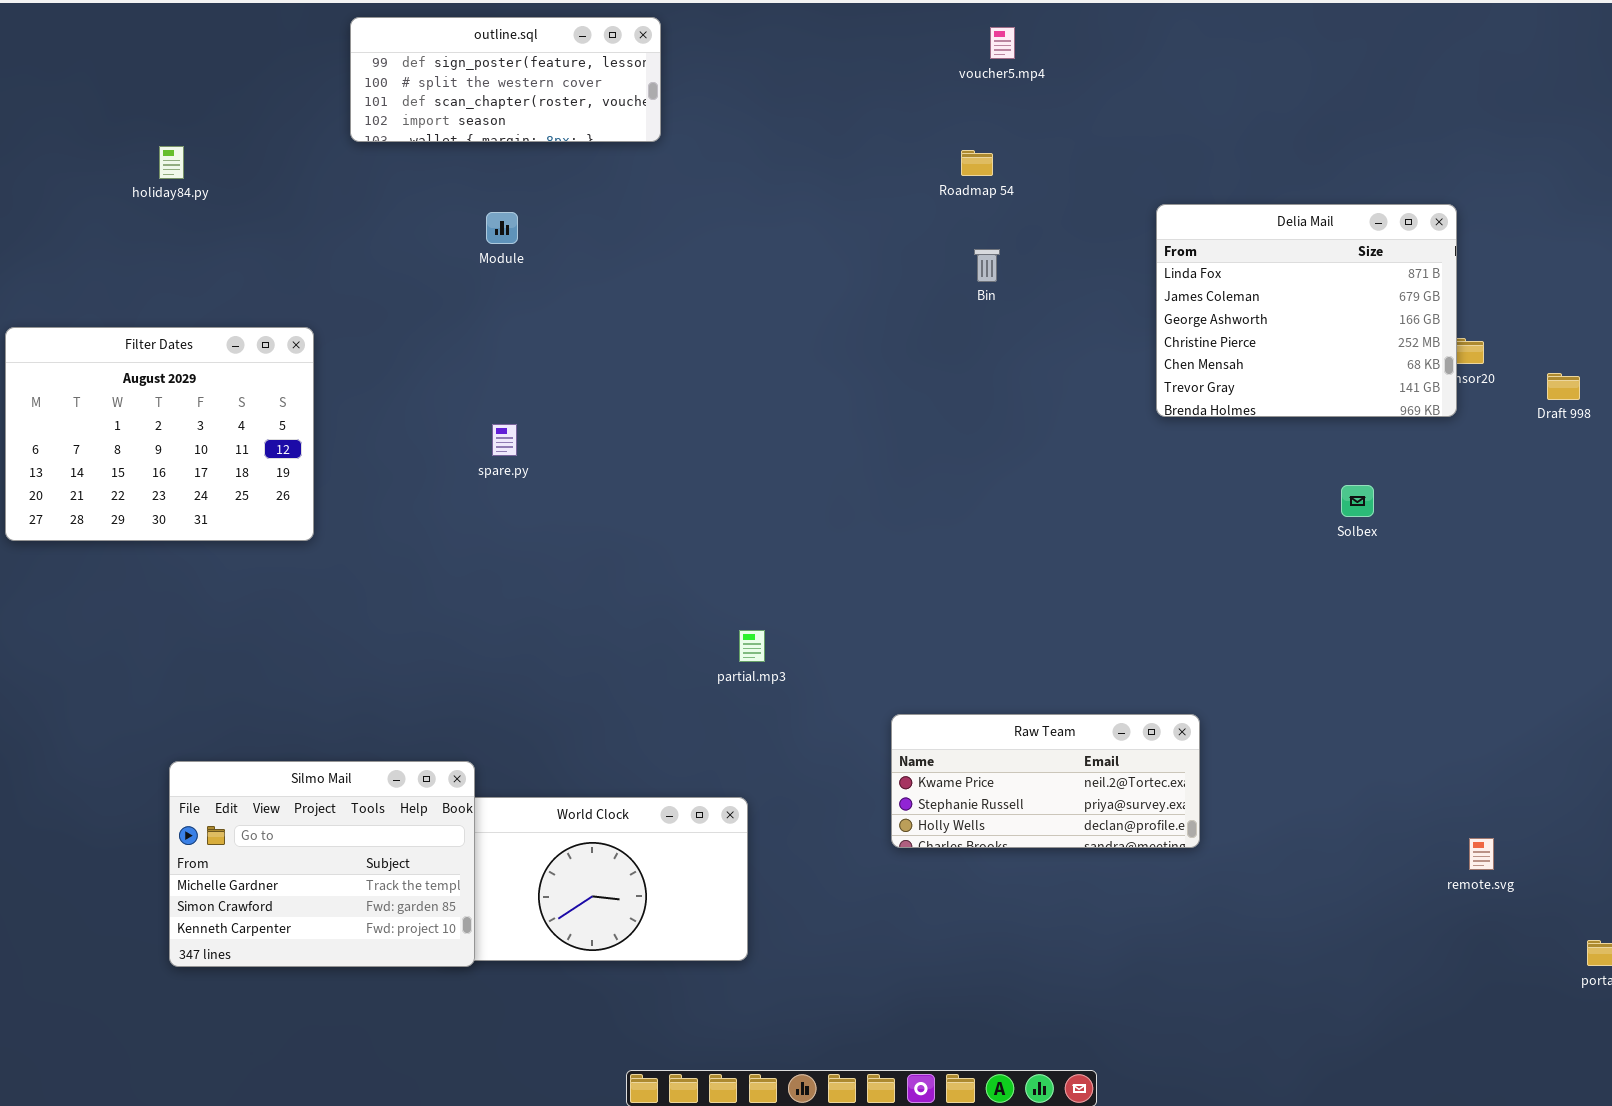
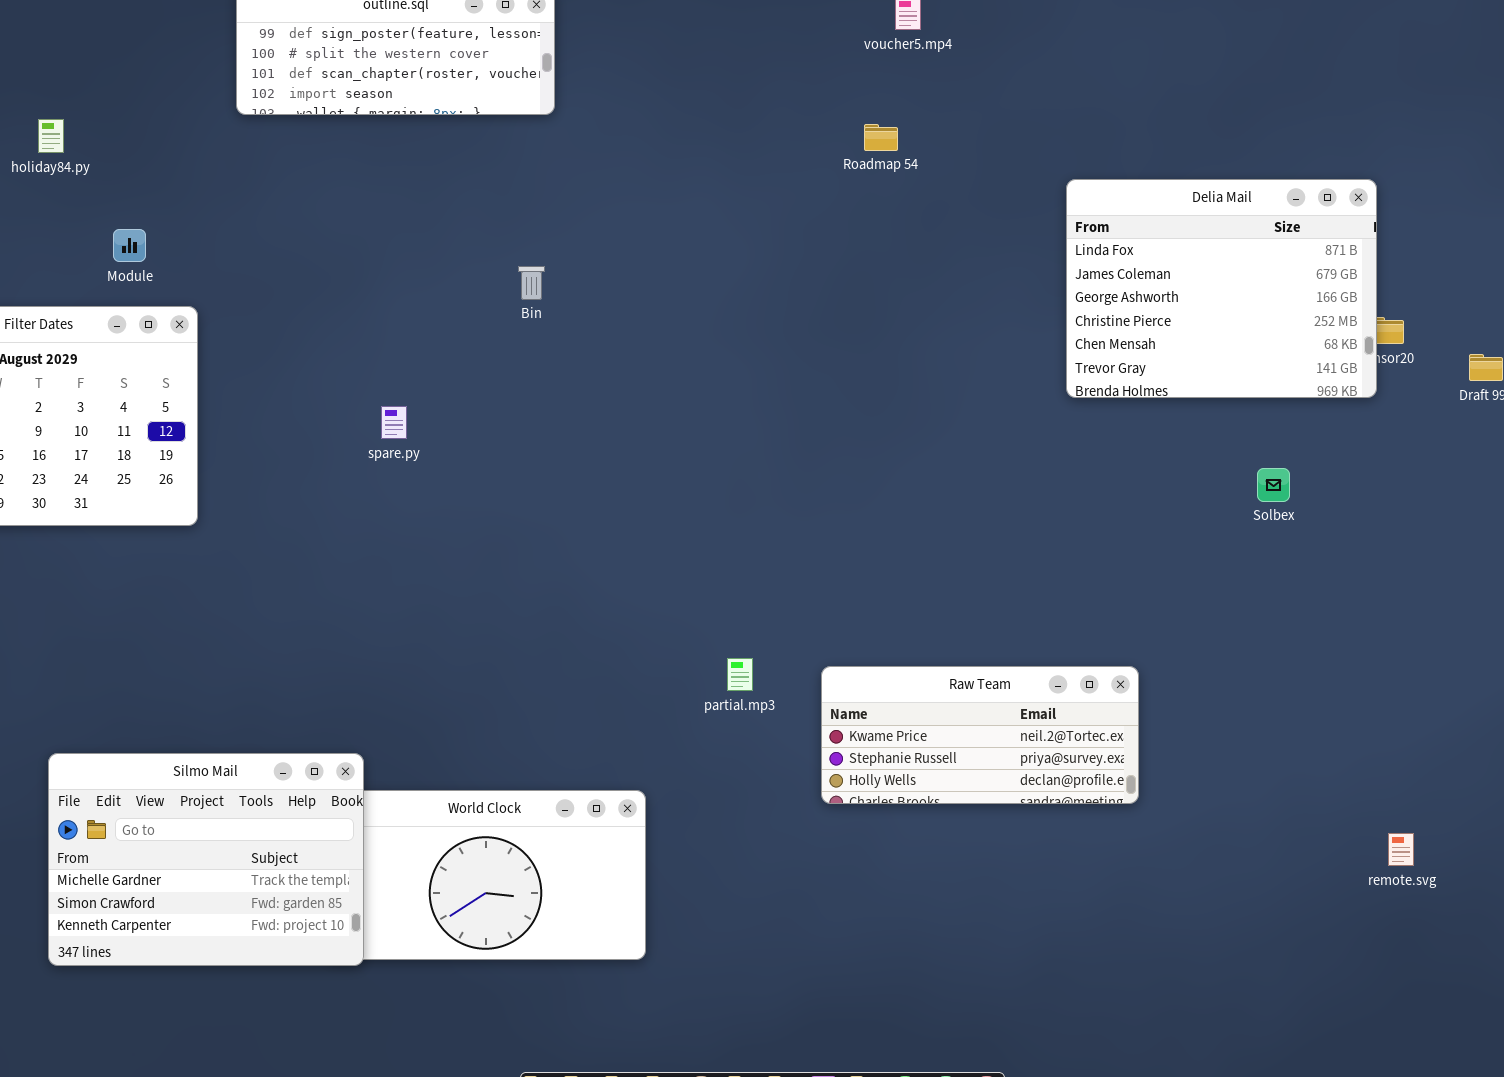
Module: [486,212,518,244] -> [113,229,146,262], moved
Bin: [974,249,1000,282] -> [518,266,545,300], moved
partial.mp3: [739,630,765,662] -> [727,658,753,691], moved
Raw Team: [891,714,1200,848] -> [821,666,1139,804], moved

